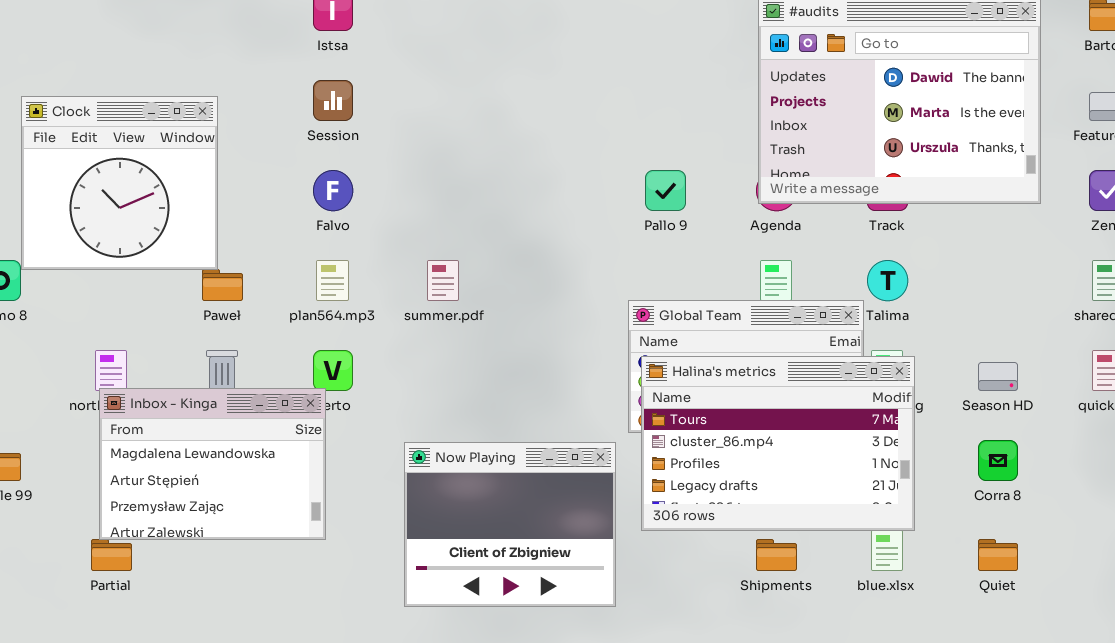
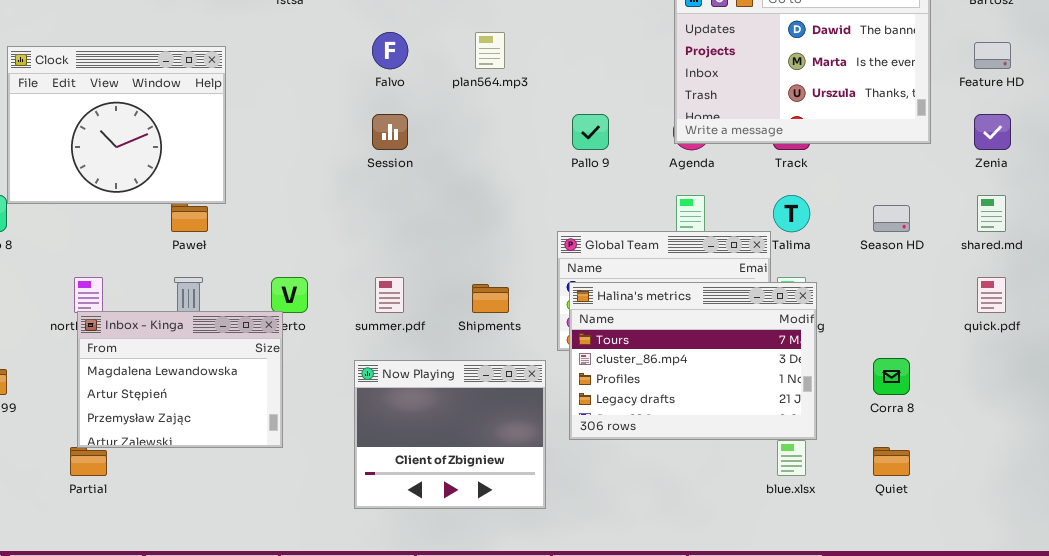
Session: [313,80,353,121] -> [372,114,408,150], moved
Clock: [21,96,218,270] -> [7,46,226,204], resized
Falvo: [313,170,353,211] -> [372,32,408,69], moved
plan564.mp3: [316,260,349,301] -> [475,32,505,69], moved
summer.pdf: [427,260,459,301] -> [375,277,404,313], moved
Season HD: [978,362,1018,391] -> [873,205,910,232], moved
Shipments: [756,539,797,571] -> [472,284,509,313], moved

